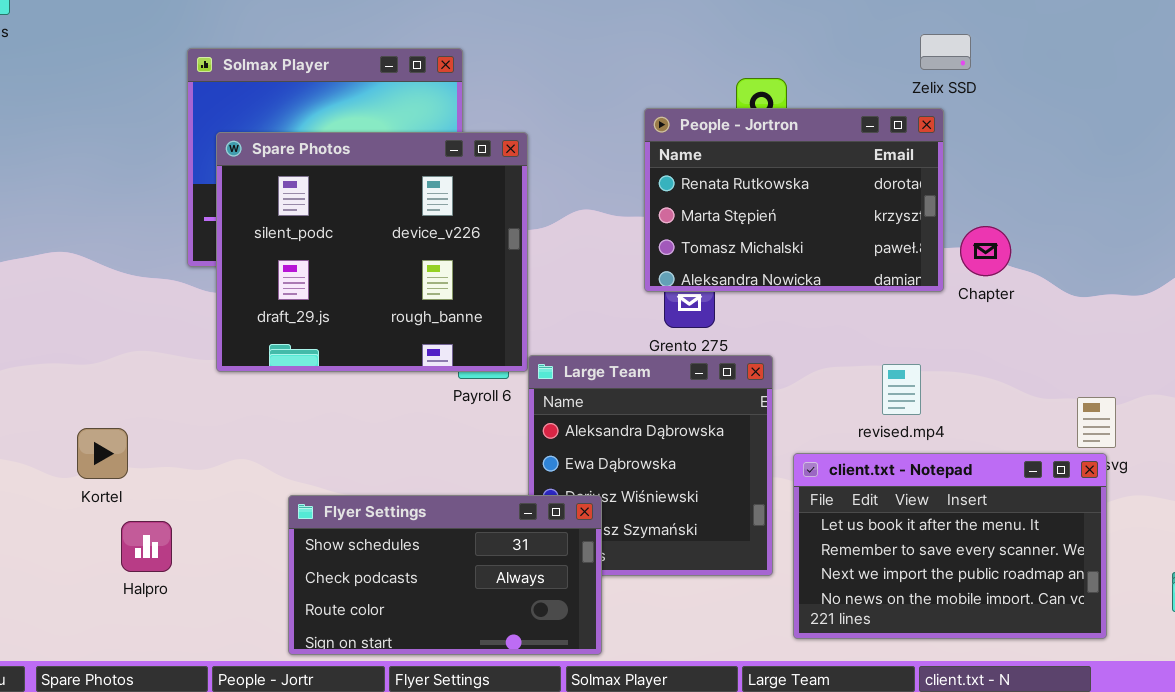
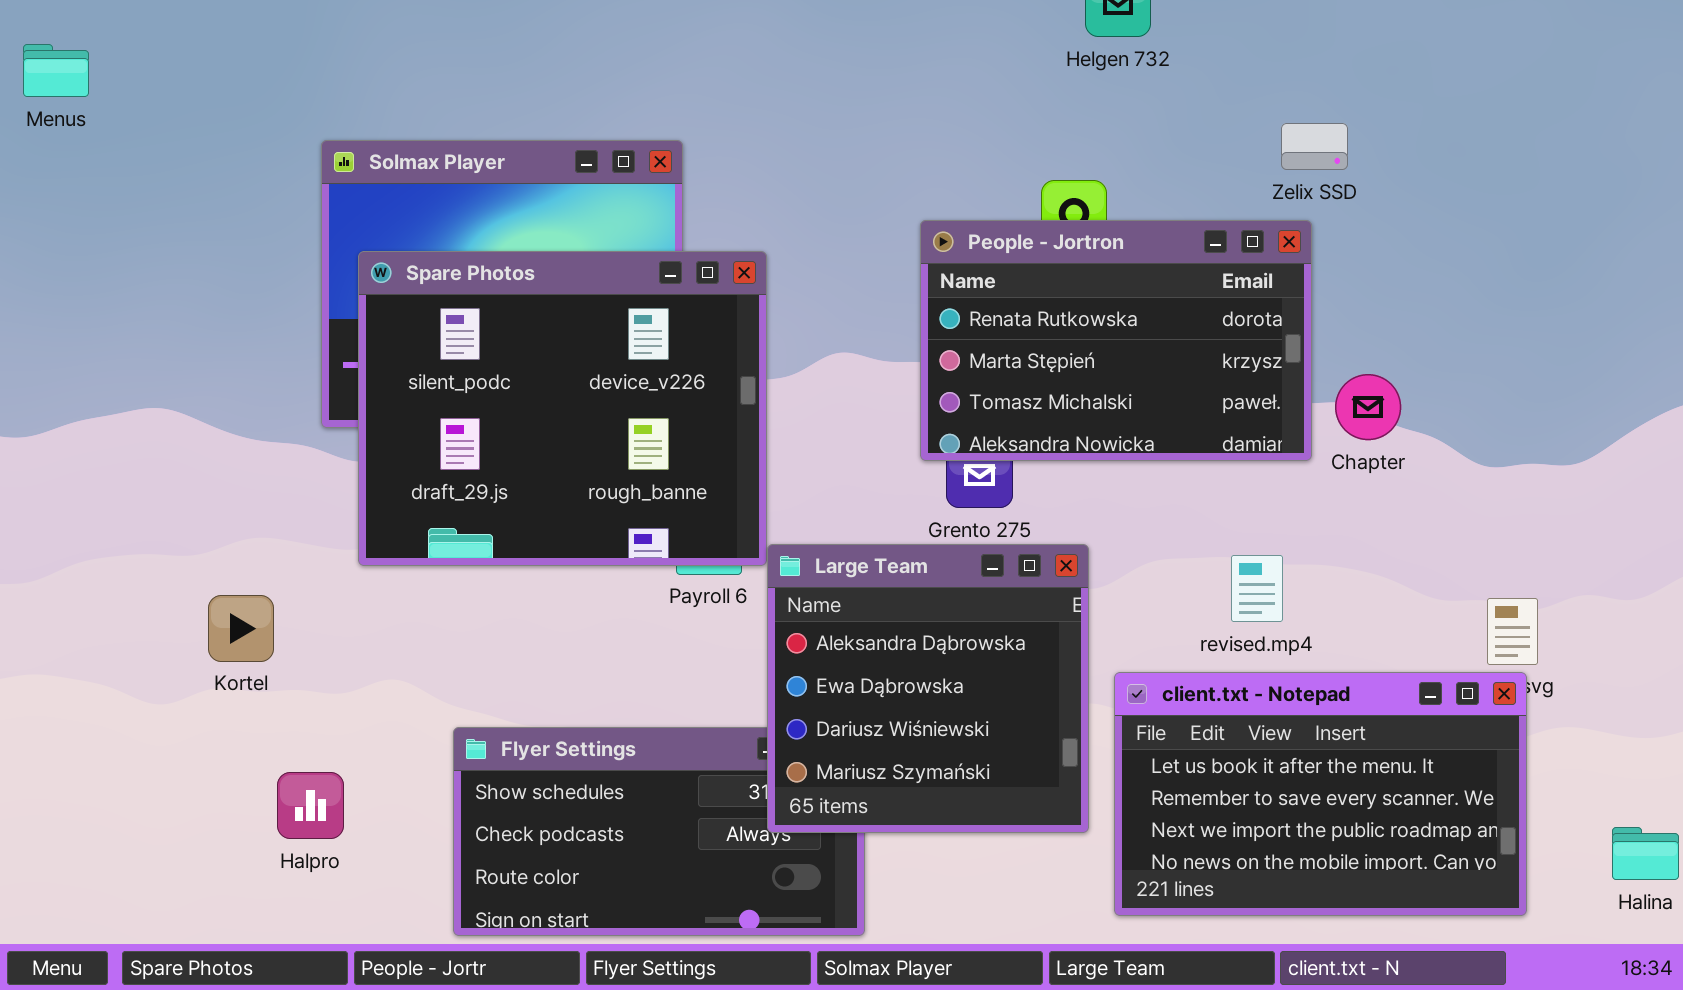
Large Team: [528,355,773,576] -> [767,544,1089,833], raised
Kortel: [77,428,128,479] -> [208,595,274,662], moved
Halpro: [121,521,172,572] -> [277,772,344,839], moved

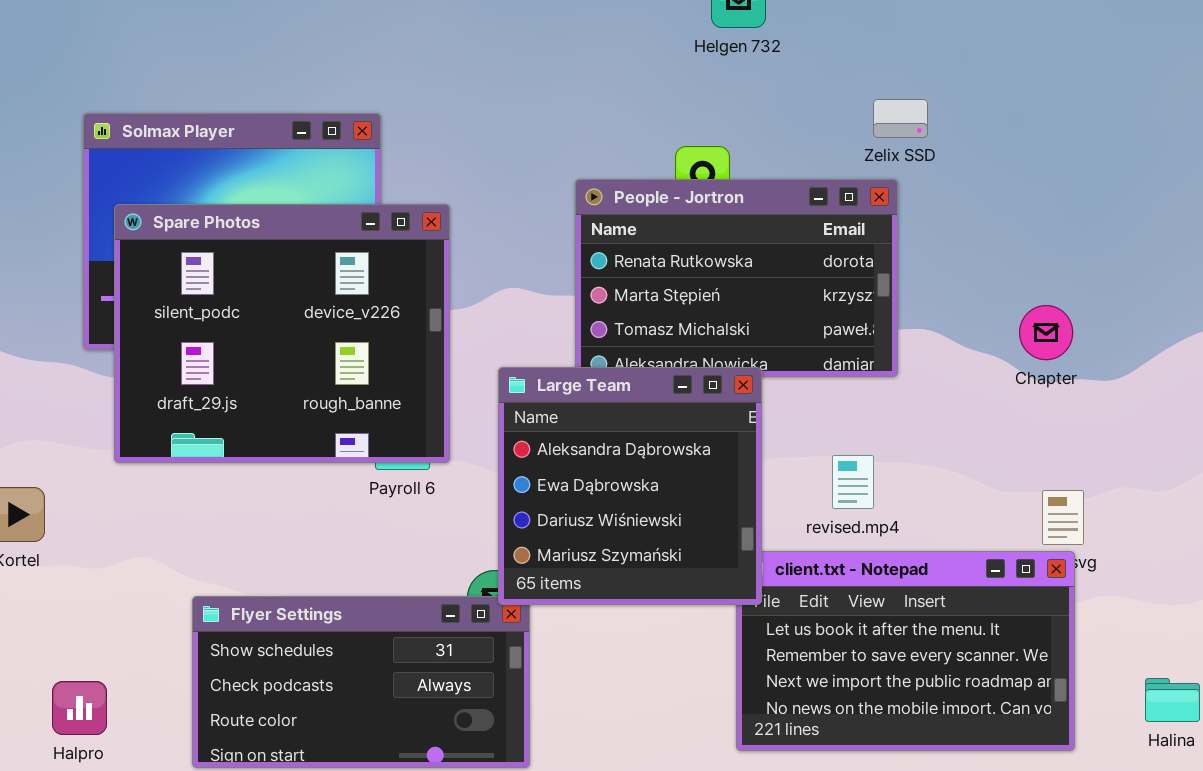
Chapter: [1335,374,1401,440] -> [1019,305,1073,360], moved
Large Team: [767,544,1089,833] -> [498,367,762,605], moved
Halpro: [277,772,344,839] -> [52,681,107,735], moved

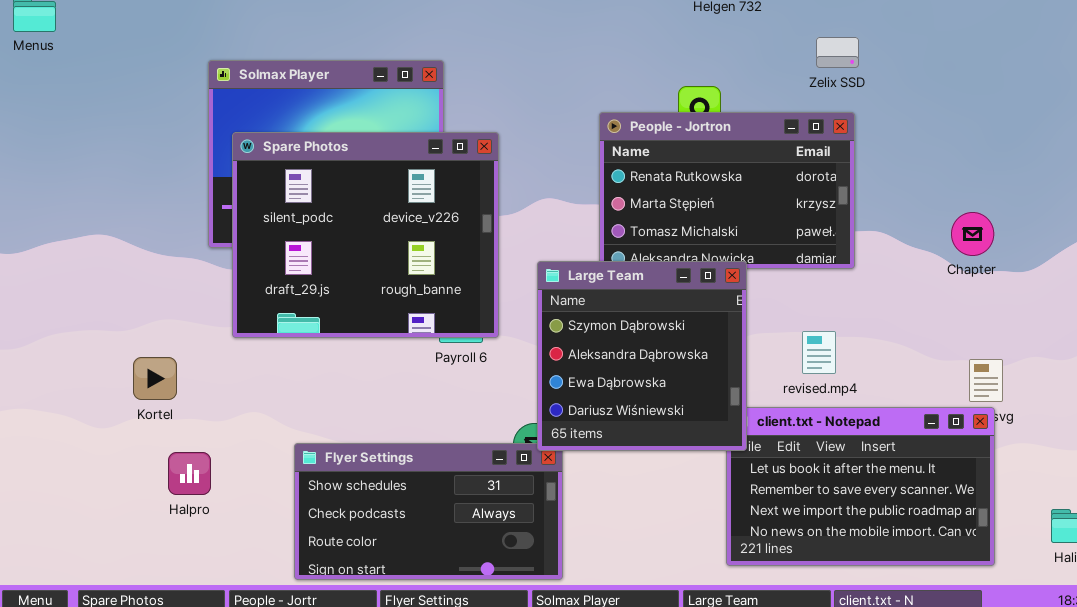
Zelix SSD: [873,99,928,138] -> [816,37,859,68], moved
Large Team: [498,367,762,605] -> [537,261,747,451], scrolled up 1 row
Halpro: [52,681,107,735] -> [168,452,211,495], moved

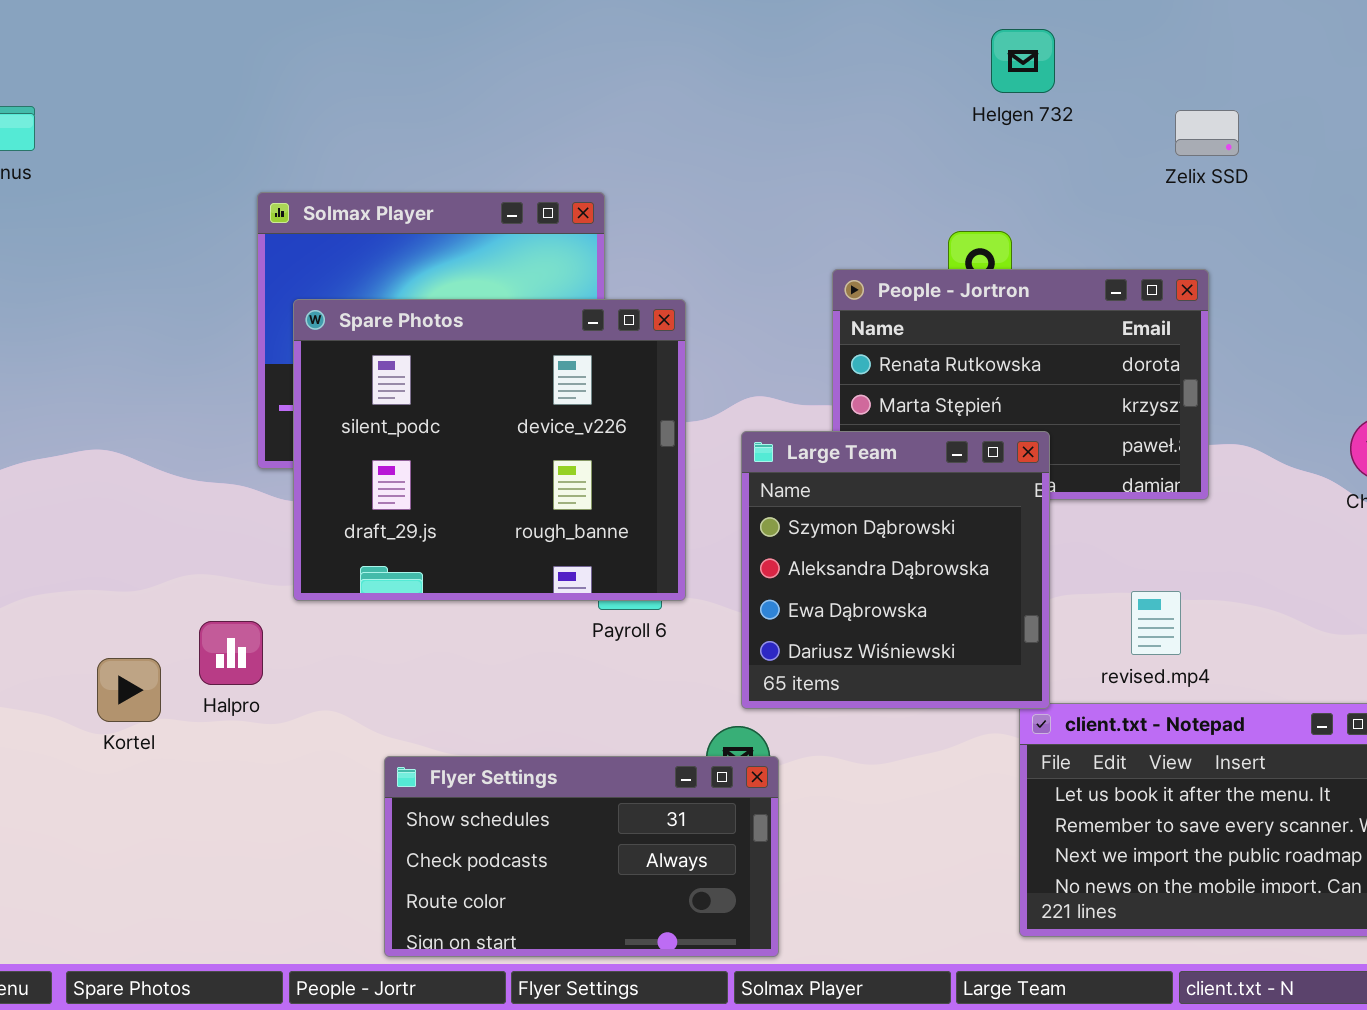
Zelix SSD: [816,37,859,68] -> [1175,110,1239,156], moved
Large Team: [537,261,747,451] -> [741,431,1050,709], moved
Kortel: [133,357,177,400] -> [97,658,161,722], moved
Halpro: [168,452,211,495] -> [199,621,263,685], moved

